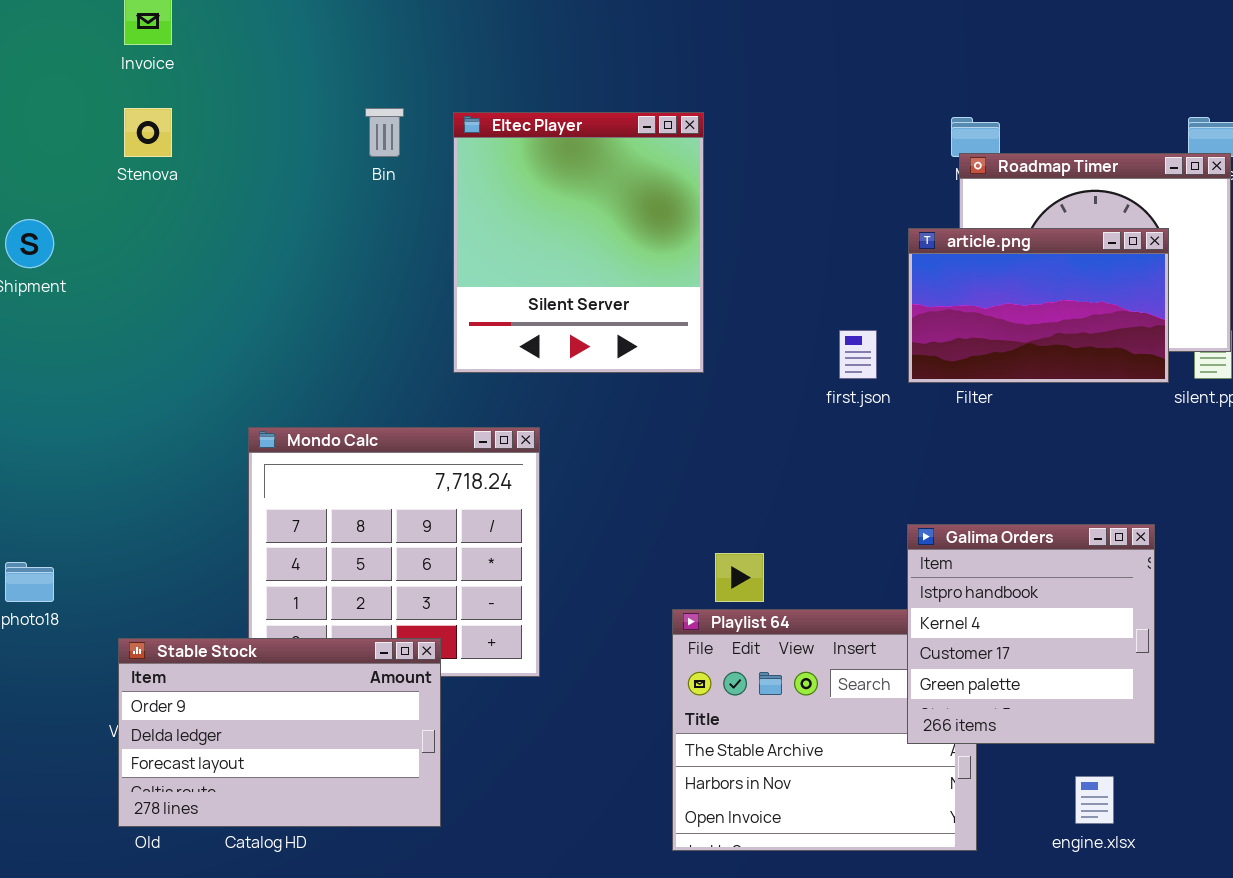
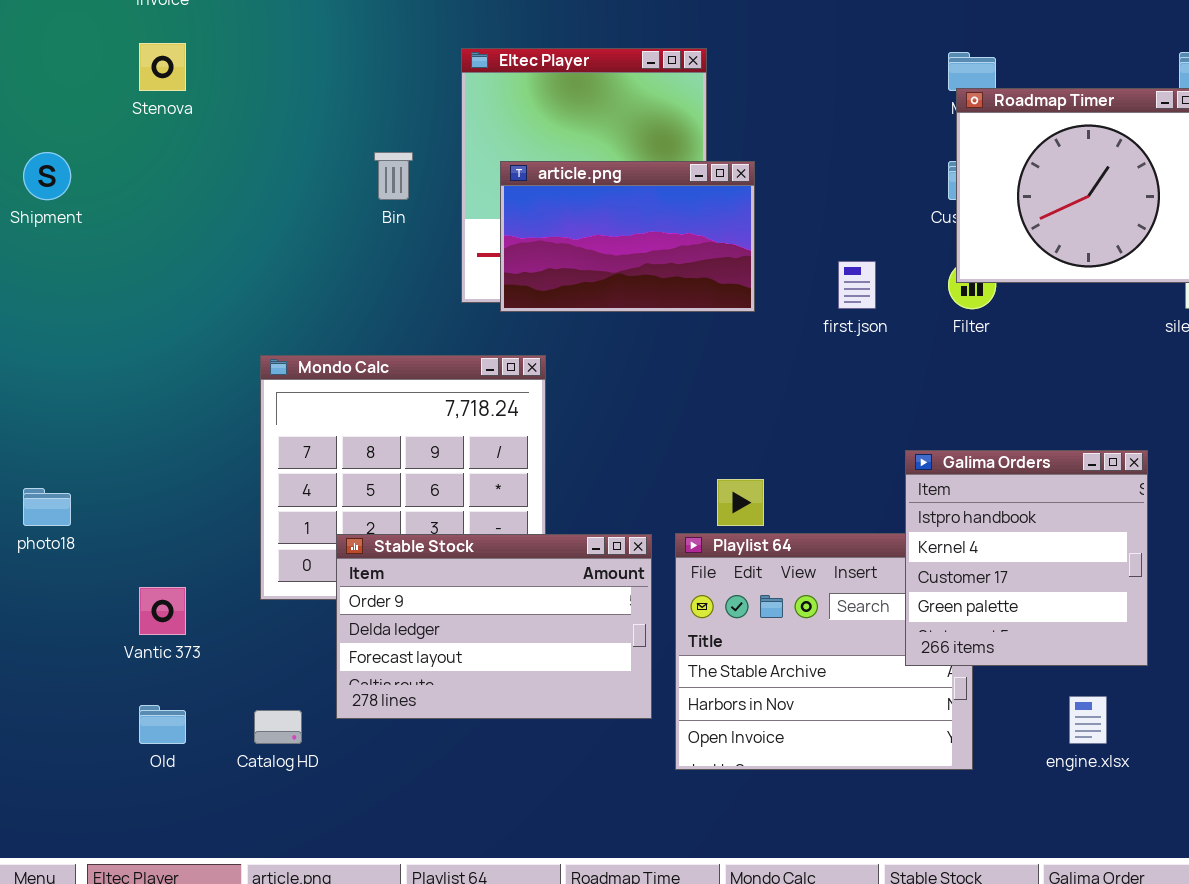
Bin: [365,108,404,157] -> [374,152,413,200], moved
article.png: [908,228,1169,383] -> [500,161,755,312], moved
Stable Stock: [118,638,441,827] -> [336,534,652,719], moved

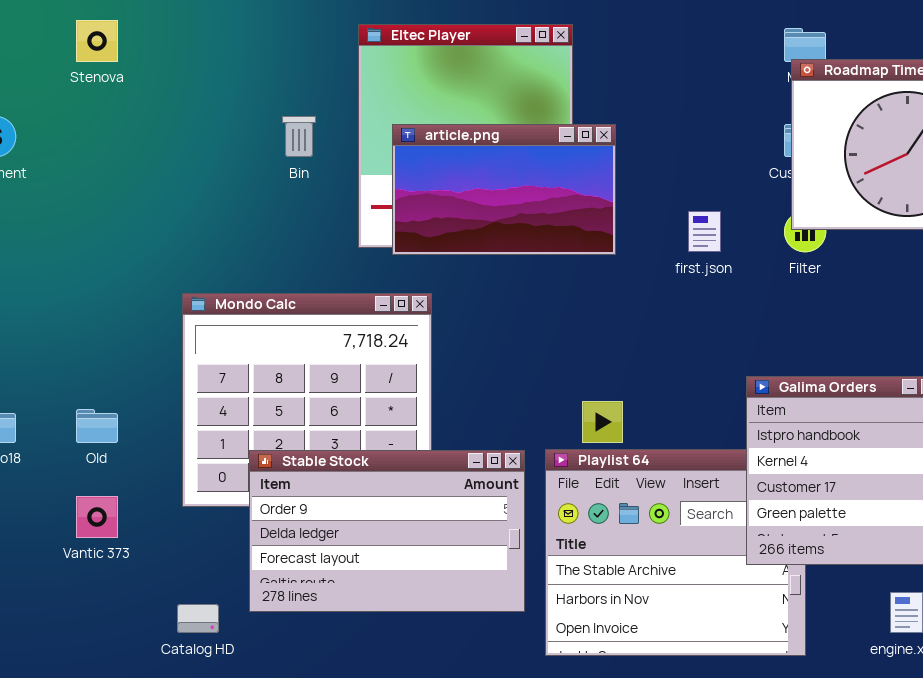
Old: [139,705,186,744] -> [76,409,118,443], moved

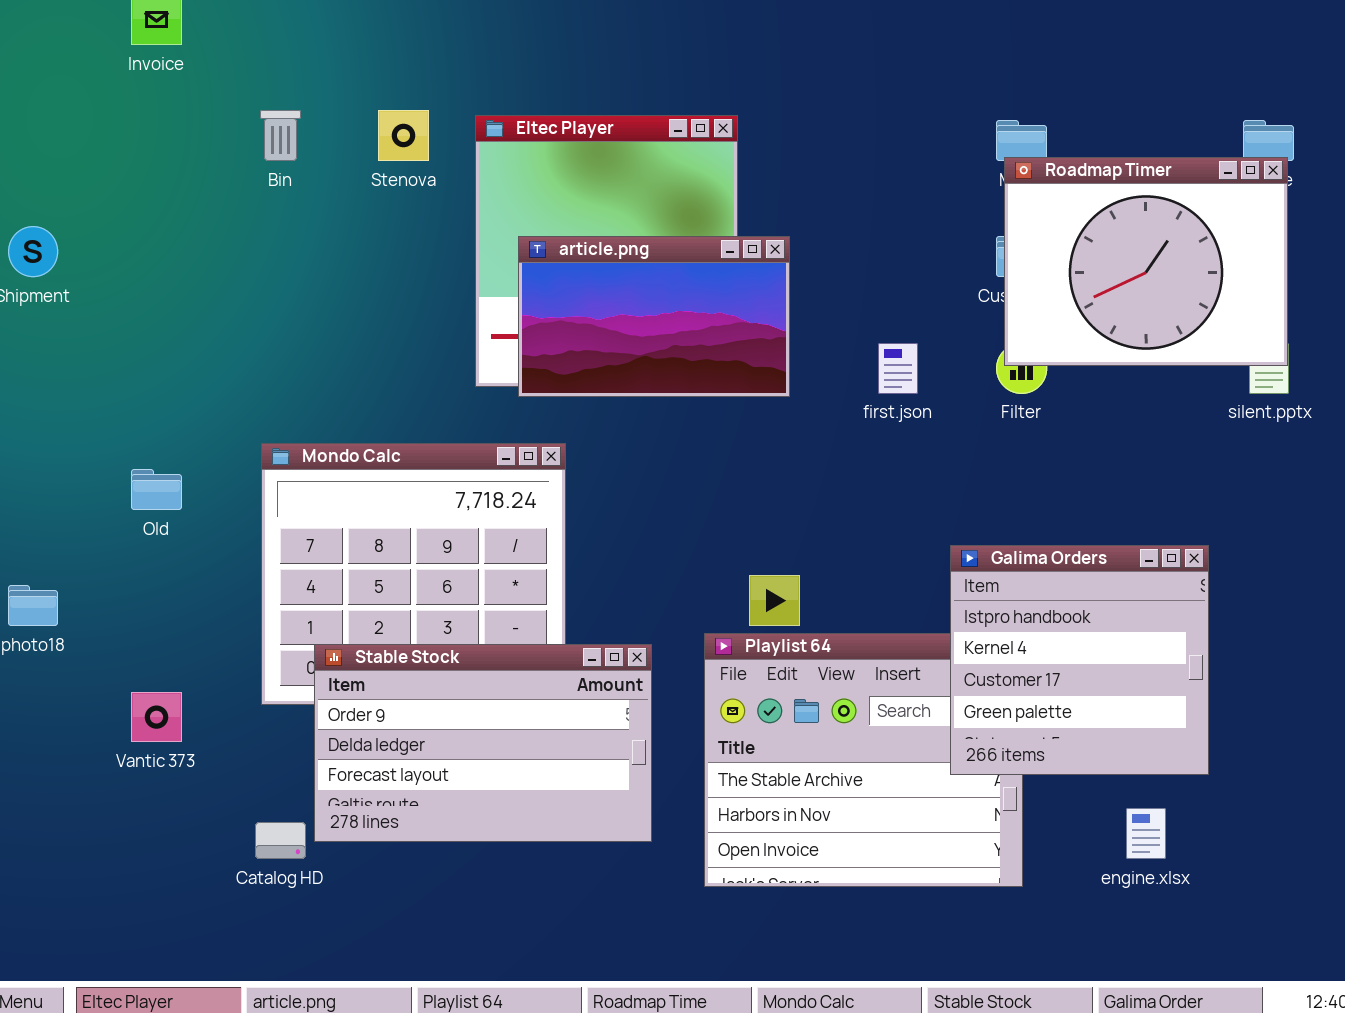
Stenova: [76,20,118,62] -> [378,110,429,161], moved
Bin: [282,116,316,157] -> [260,110,301,161], moved
Old: [76,409,118,443] -> [131,469,182,510], moved
Stable Stock: [249,450,525,612] -> [314,644,652,842], moved

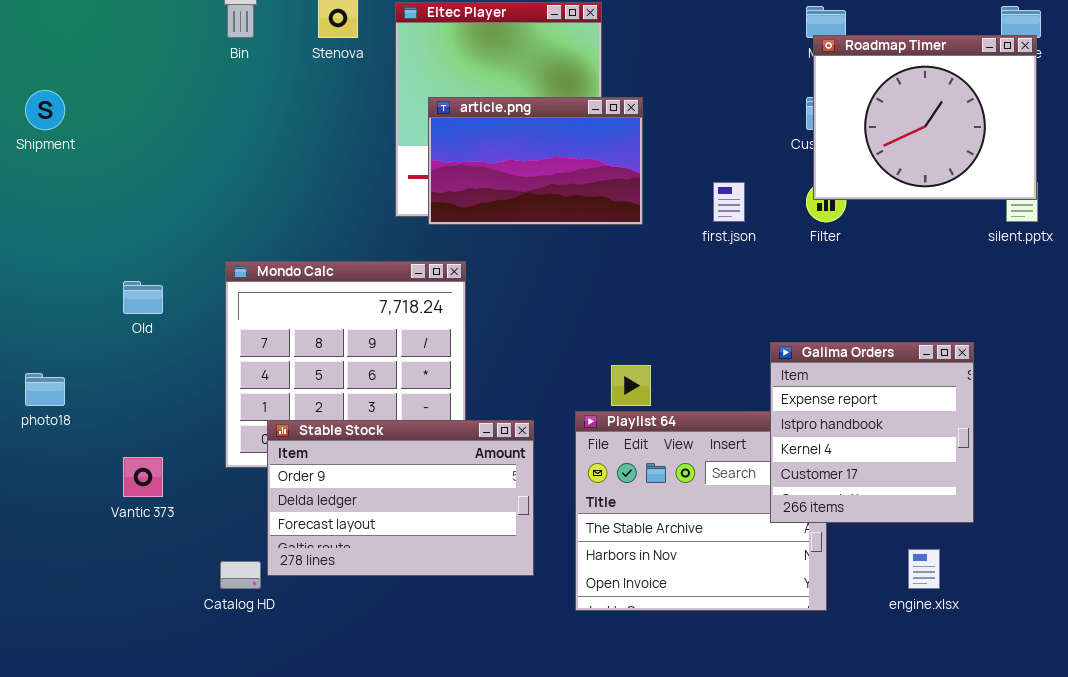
Galima Orders: [950,545,1209,775] -> [770,342,974,523], scrolled up 1 row

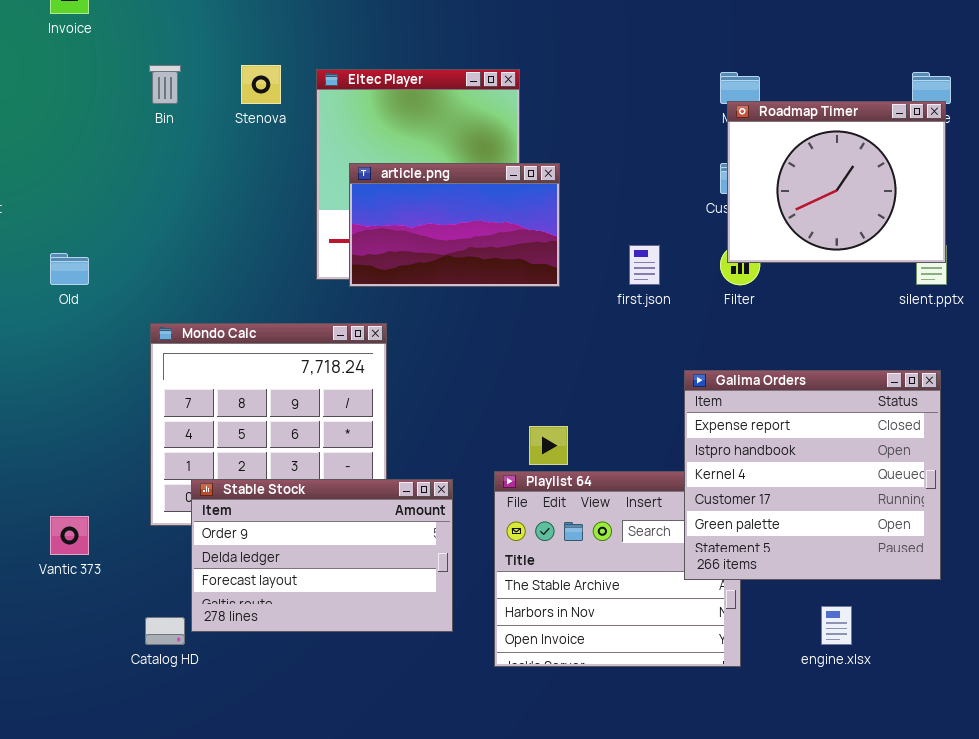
Old: [123,281,163,314] -> [50,253,89,285], moved
Galima Orders: [770,342,974,523] -> [684,370,941,580], resized

